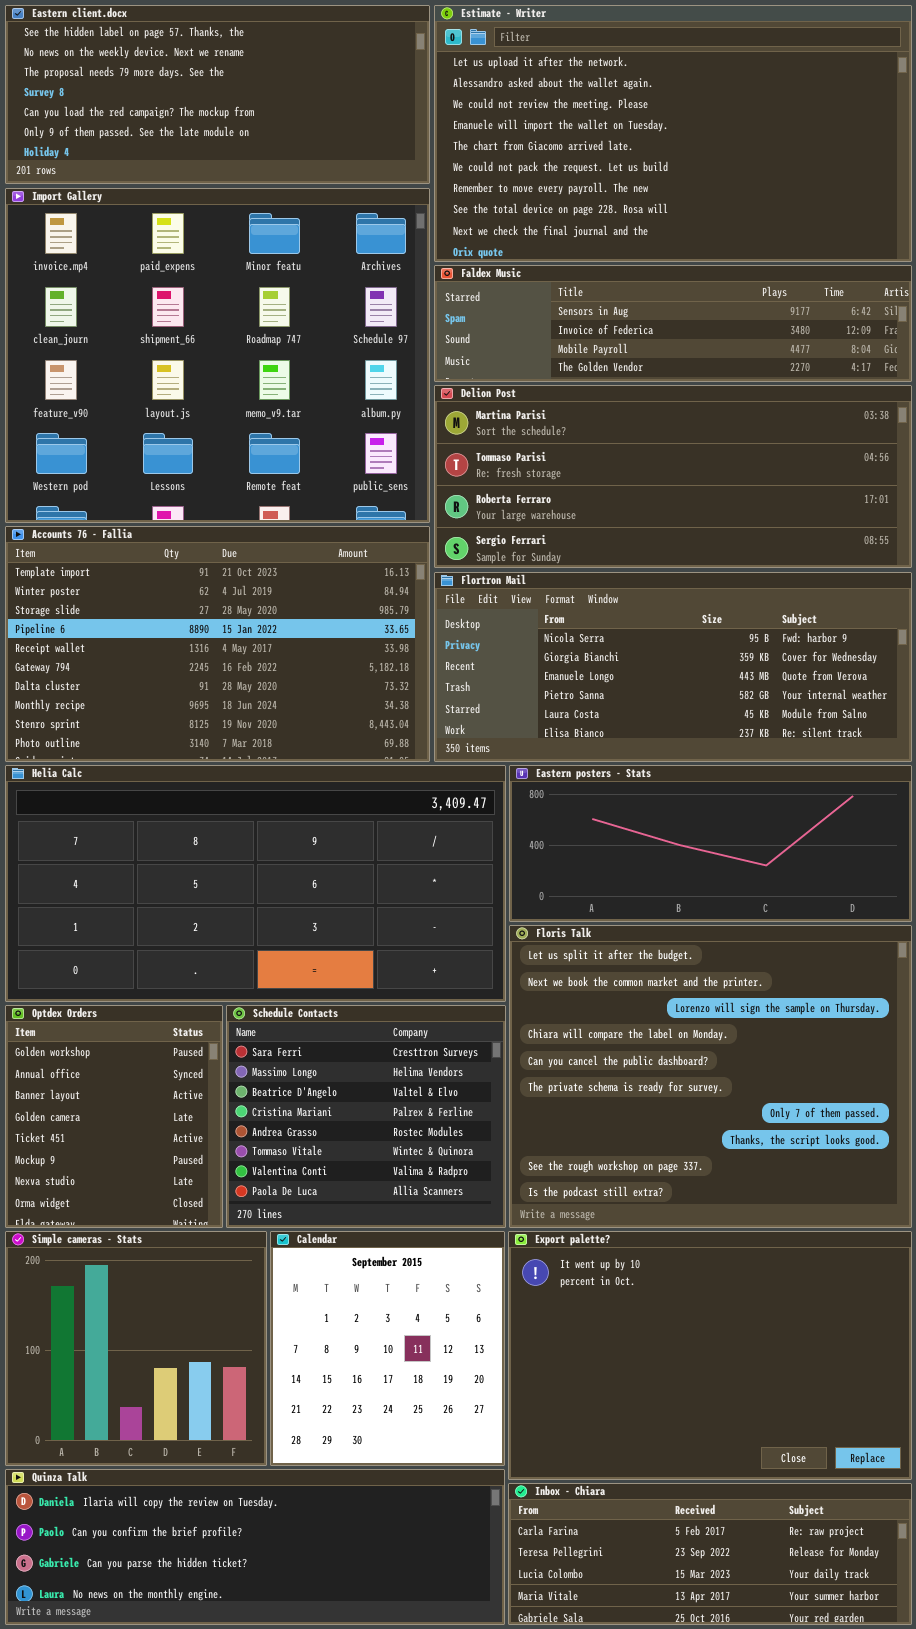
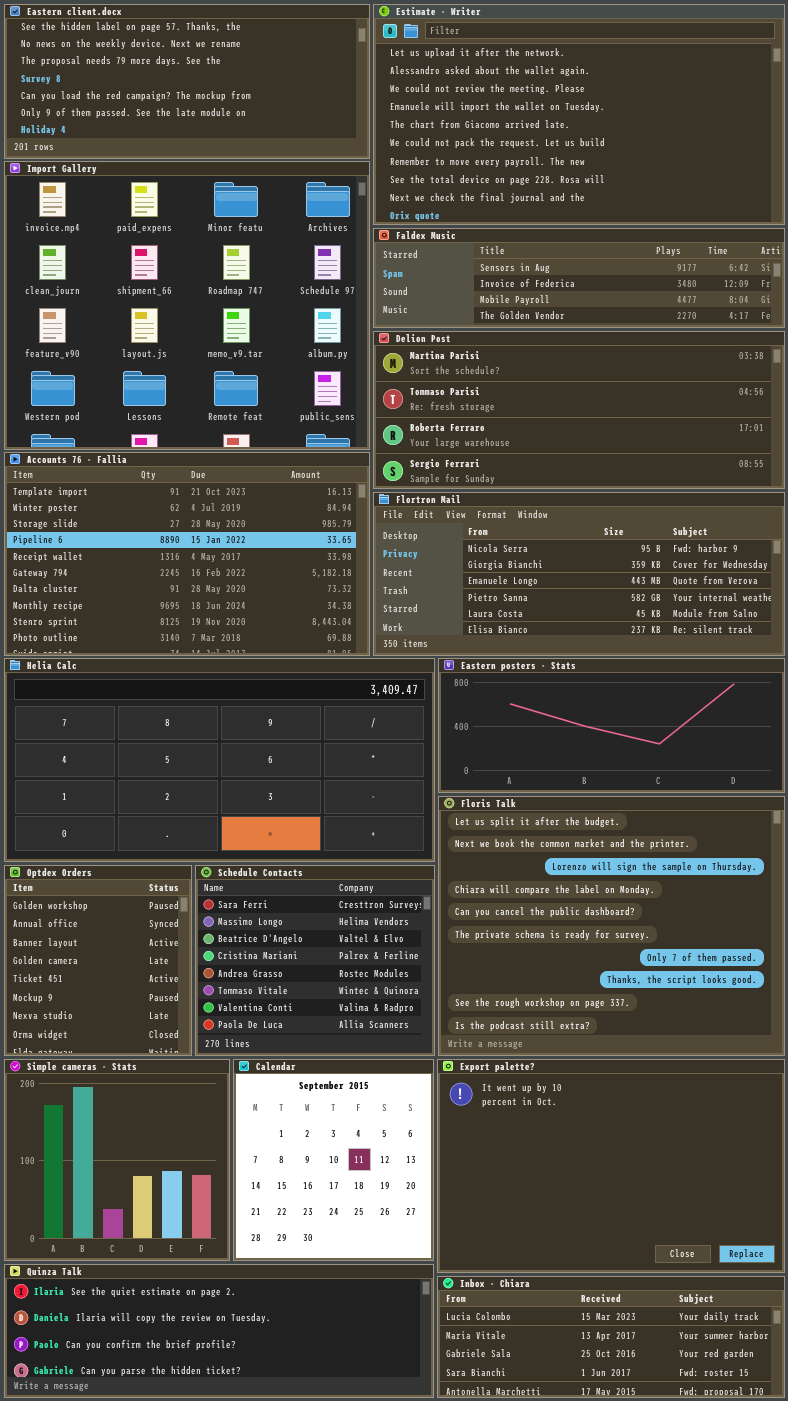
Quinza Talk: [5,1469,505,1625] -> [4,1264,434,1398], scrolled up 1 row
Inbox - Chiara: [508,1483,912,1625] -> [437,1276,785,1398], scrolled down 2 rows

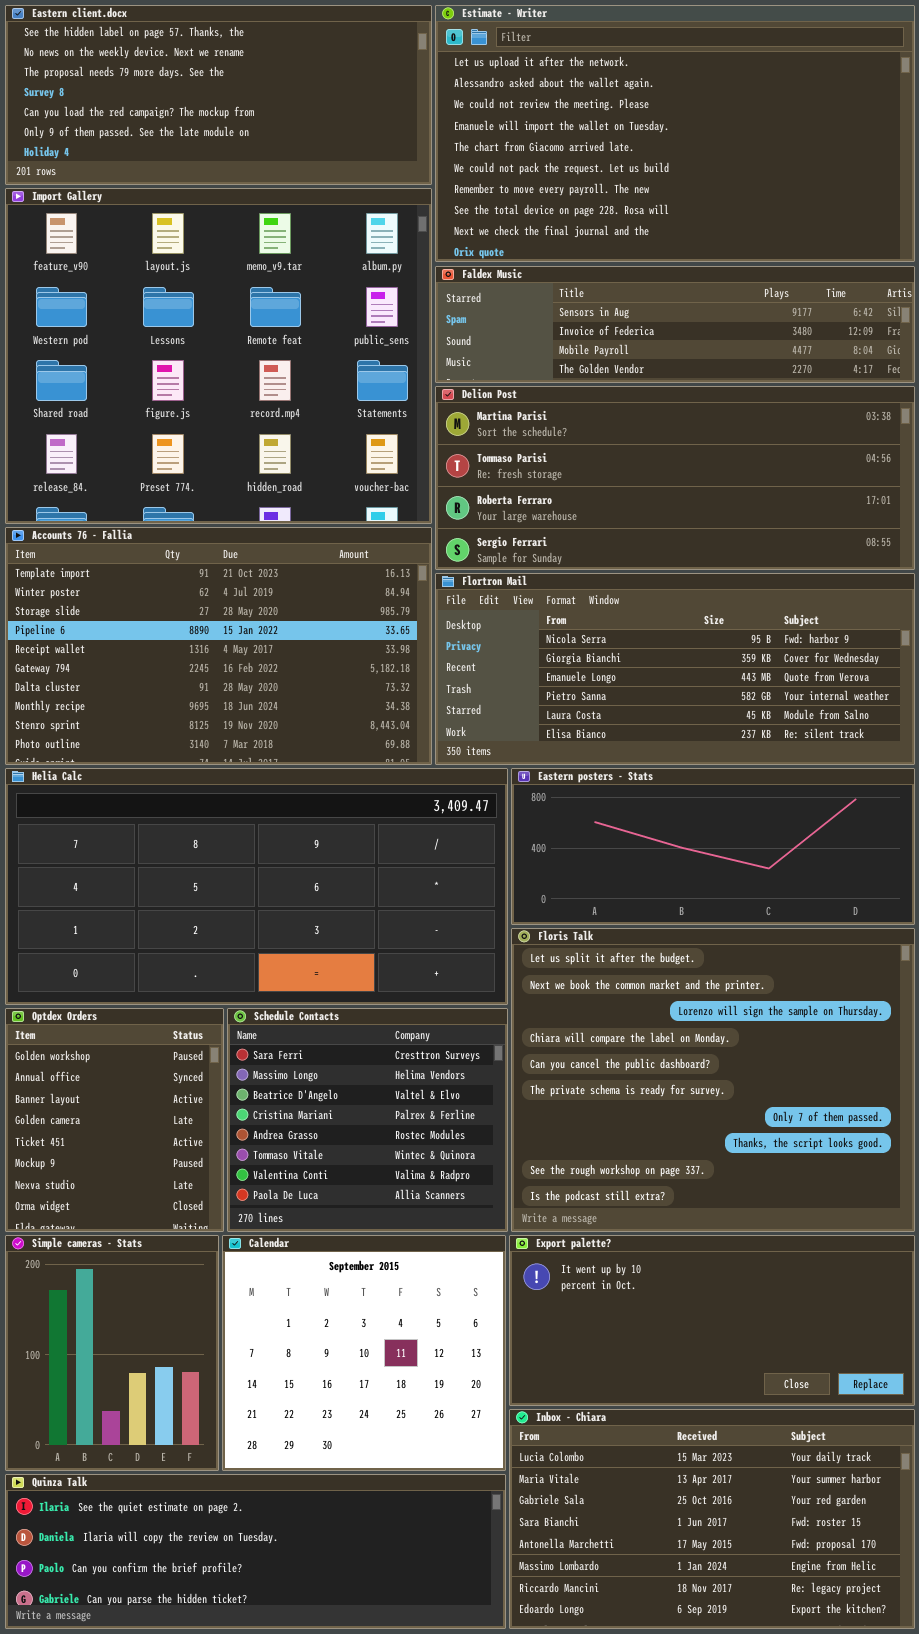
Import Gallery: [4,161,370,450] -> [5,188,432,524], scrolled down 2 rows
Simple cameras - Stats: [4,1059,230,1261] -> [5,1235,219,1471], resized
Calendar: [233,1059,434,1261] -> [222,1235,506,1471], resized
Export palette?: [437,1059,785,1273] -> [509,1235,915,1406], resized
Inbox - Chiara: [437,1276,785,1398] -> [509,1409,915,1629], resized

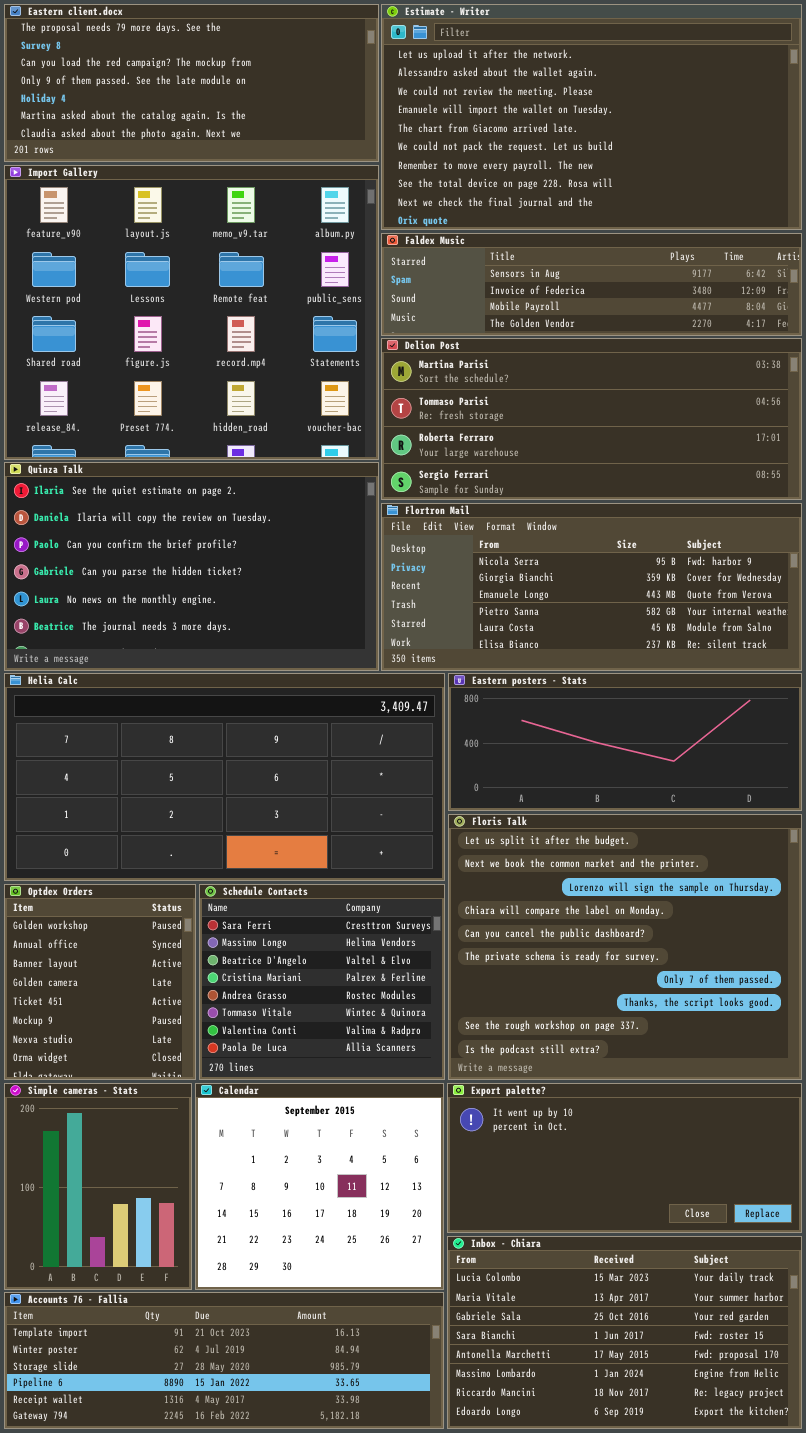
Eastern client.docx: [5,5,432,185] -> [4,4,379,162], scrolled down 2 rows
Accounts 76 - Fallia: [5,527,432,765] -> [4,1292,444,1429], moved, resized
Quinza Talk: [5,1474,506,1629] -> [4,462,379,671], moved, resized

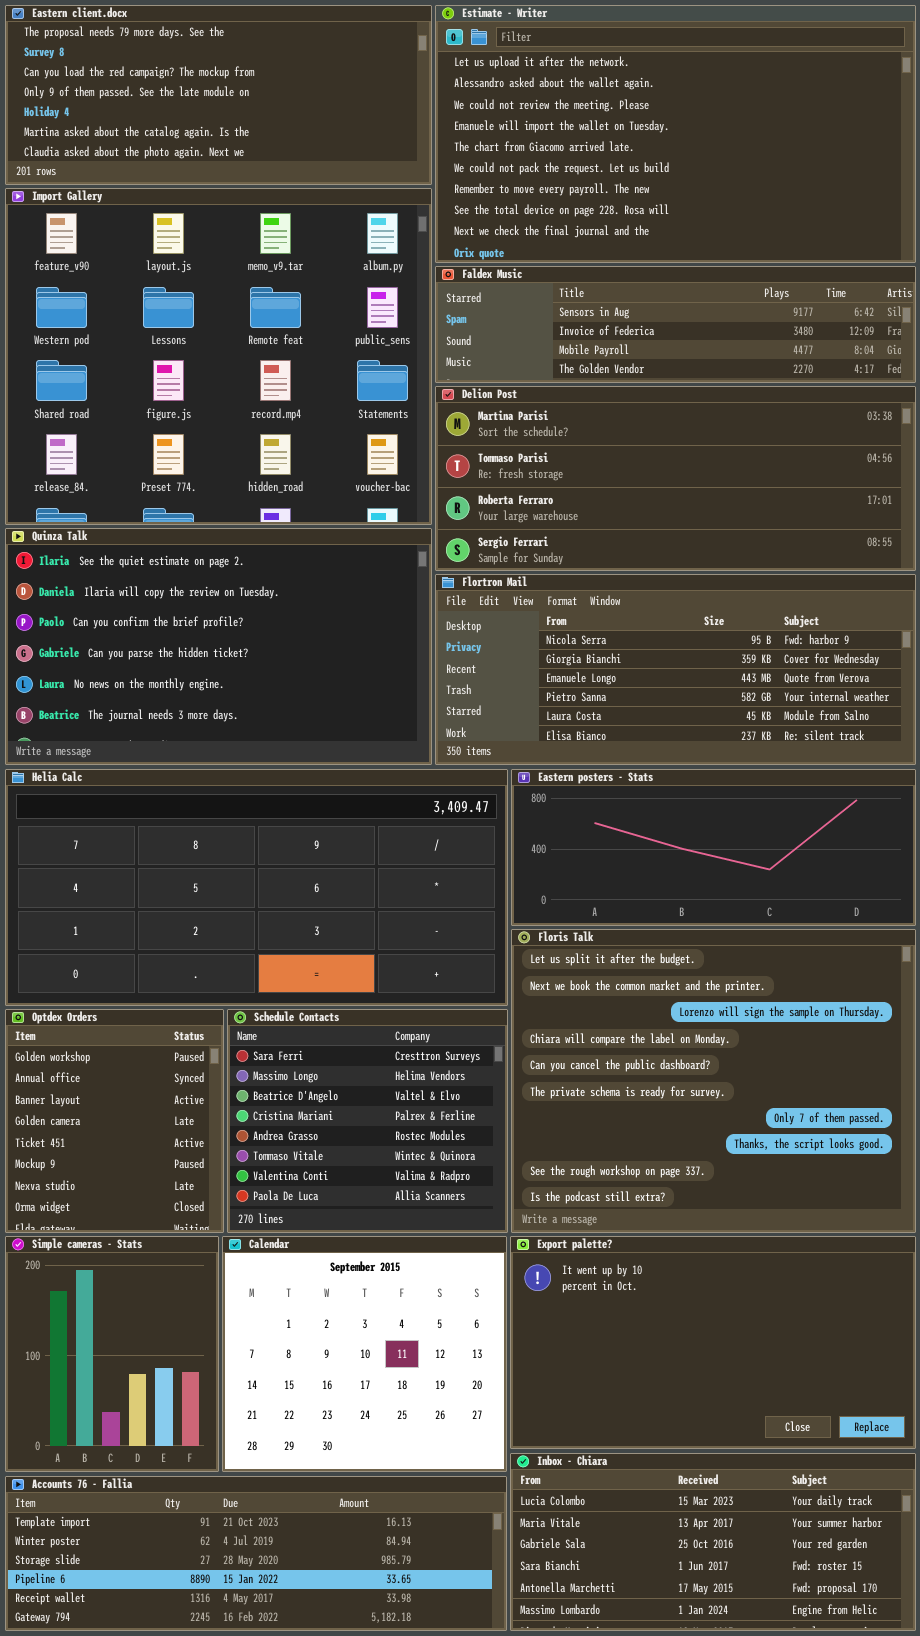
Export palette?: [447,1083,802,1233] -> [510,1236,916,1449], resized
Inbox - Chiara: [447,1236,802,1429] -> [510,1453,916,1631], resized

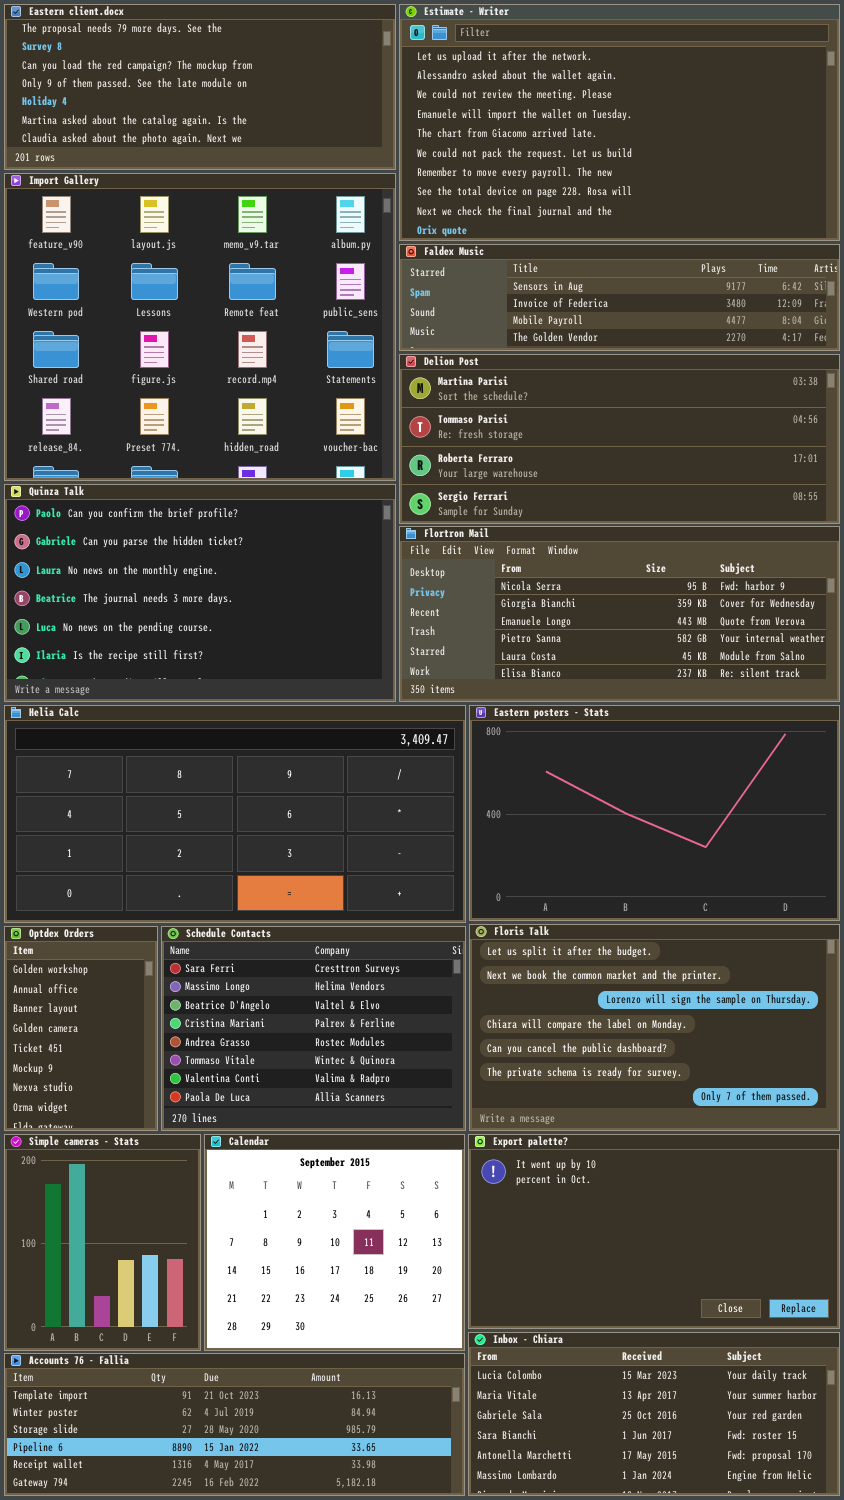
Quinza Talk: [5,528,432,765] -> [4,484,396,702], scrolled down 2 rows
Eastern posters - Stats: [511,769,916,926] -> [469,705,840,921], resized
Floris Talk: [511,929,916,1233] -> [469,924,840,1131], resized
Optdex Orders: [5,1009,224,1233] -> [4,926,158,1131], resized
Schedule Contacts: [227,1009,508,1233] -> [161,926,466,1131], resized

